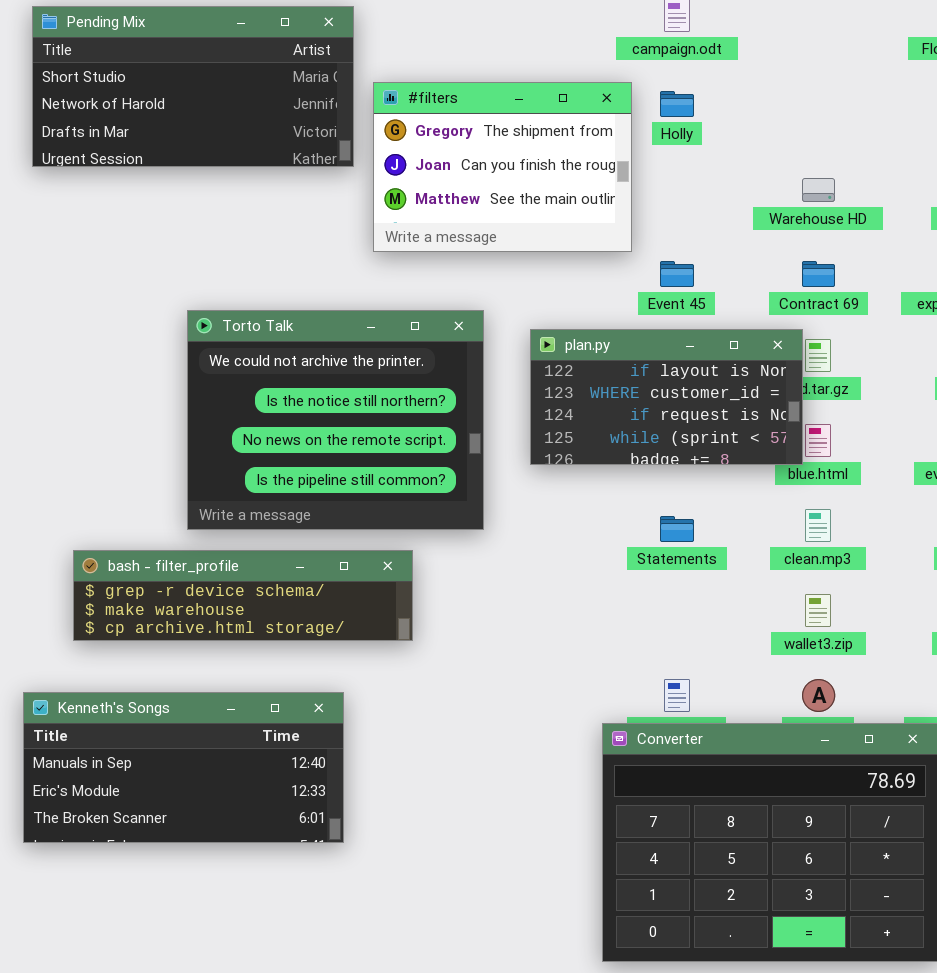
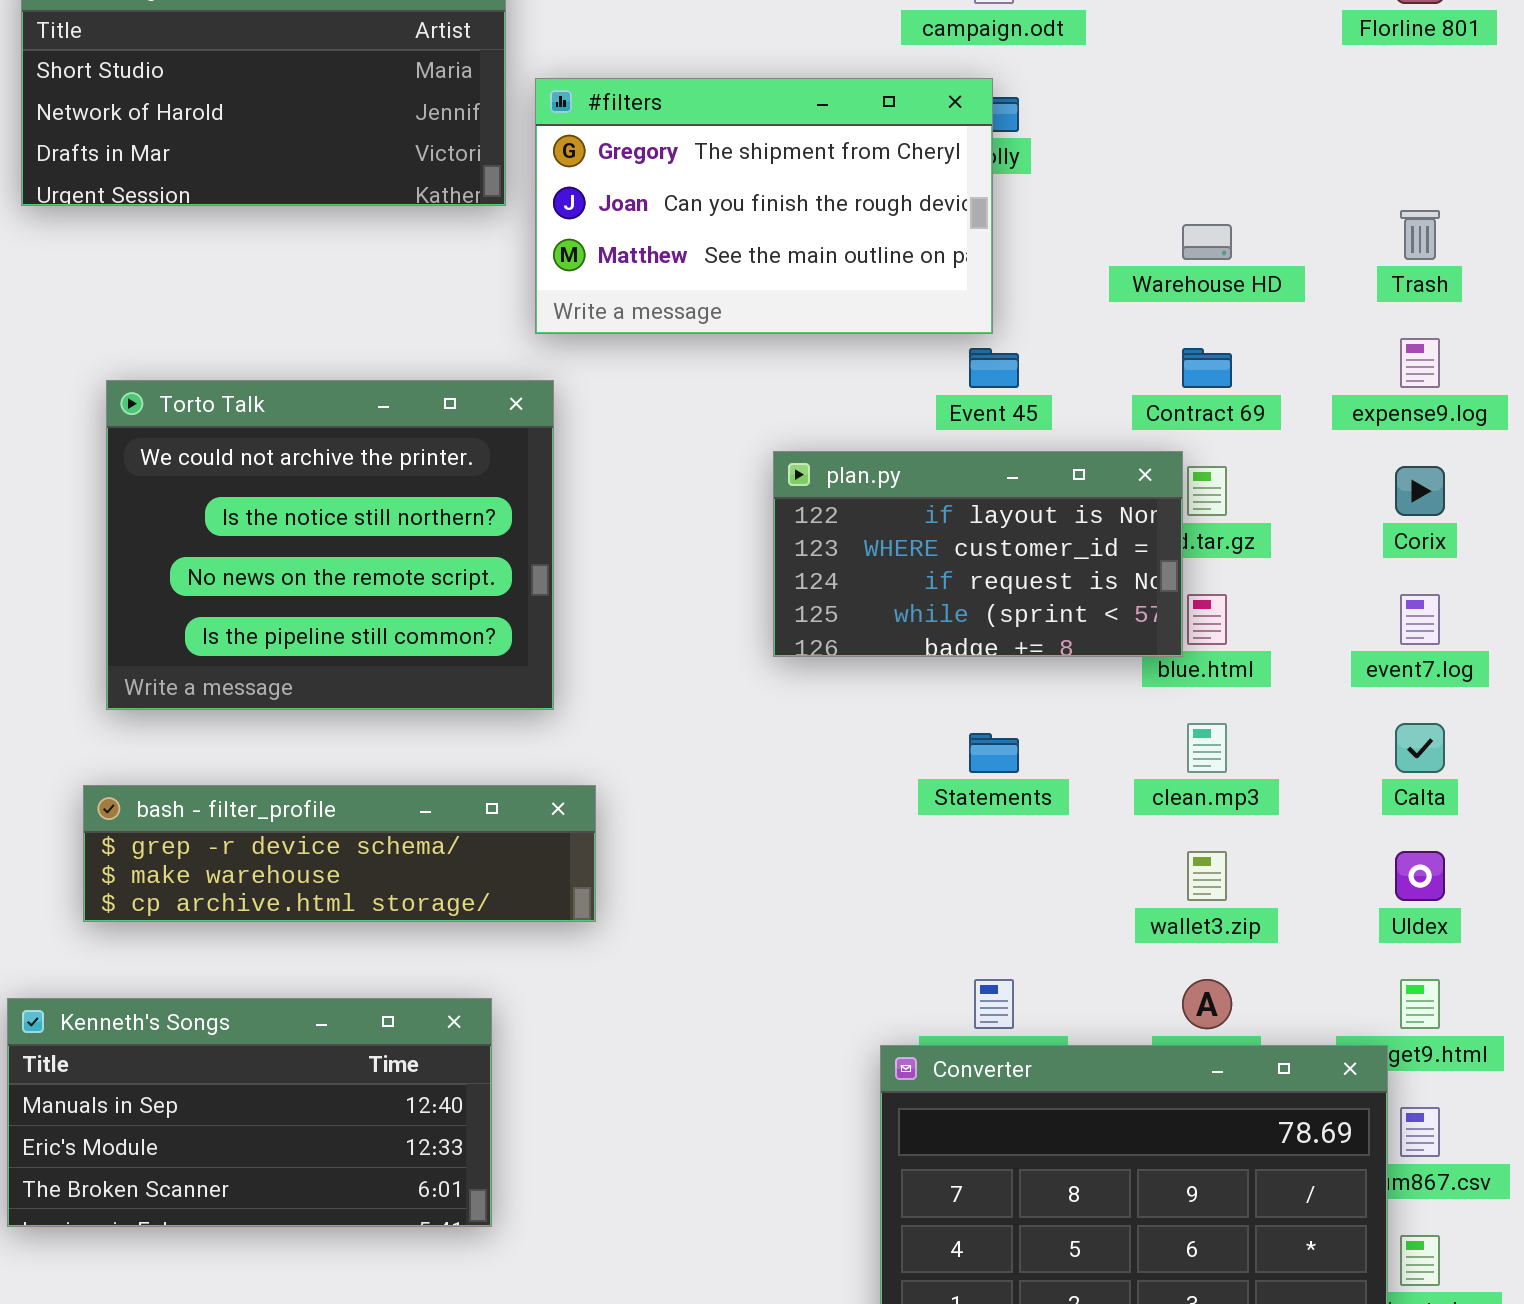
#filters: [373,82,632,252] -> [535,78,993,334], resized
Torto Talk: [187,310,484,530] -> [106,380,554,710], moved

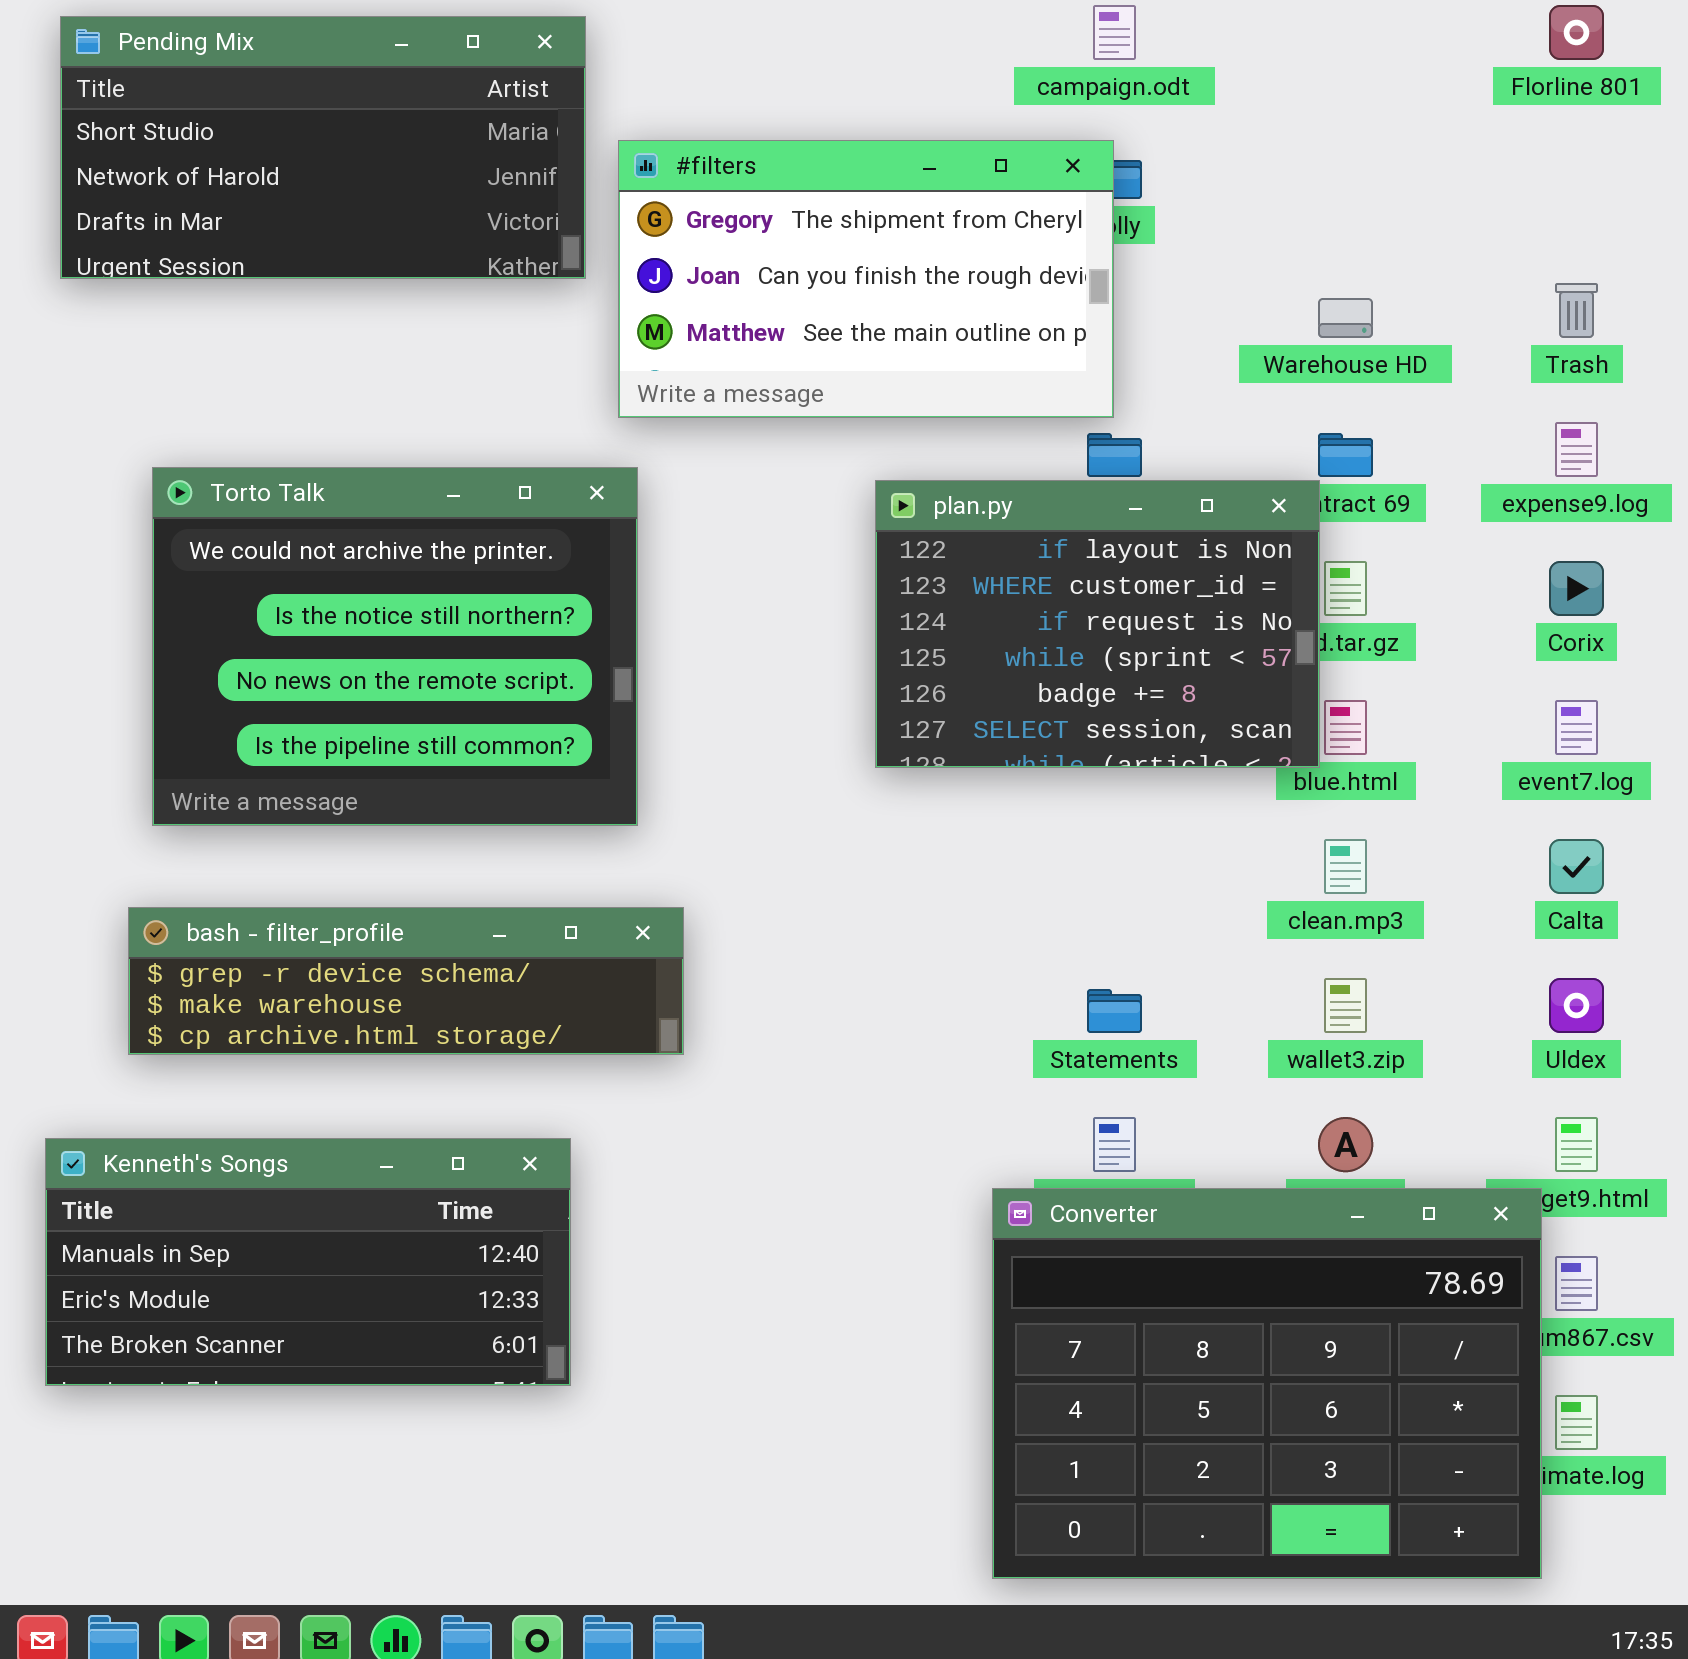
plan.py: [773,451,1183,657] -> [875,480,1320,768], resized
Statements: [969,733,1019,773] -> [1087,989,1142,1033], moved

